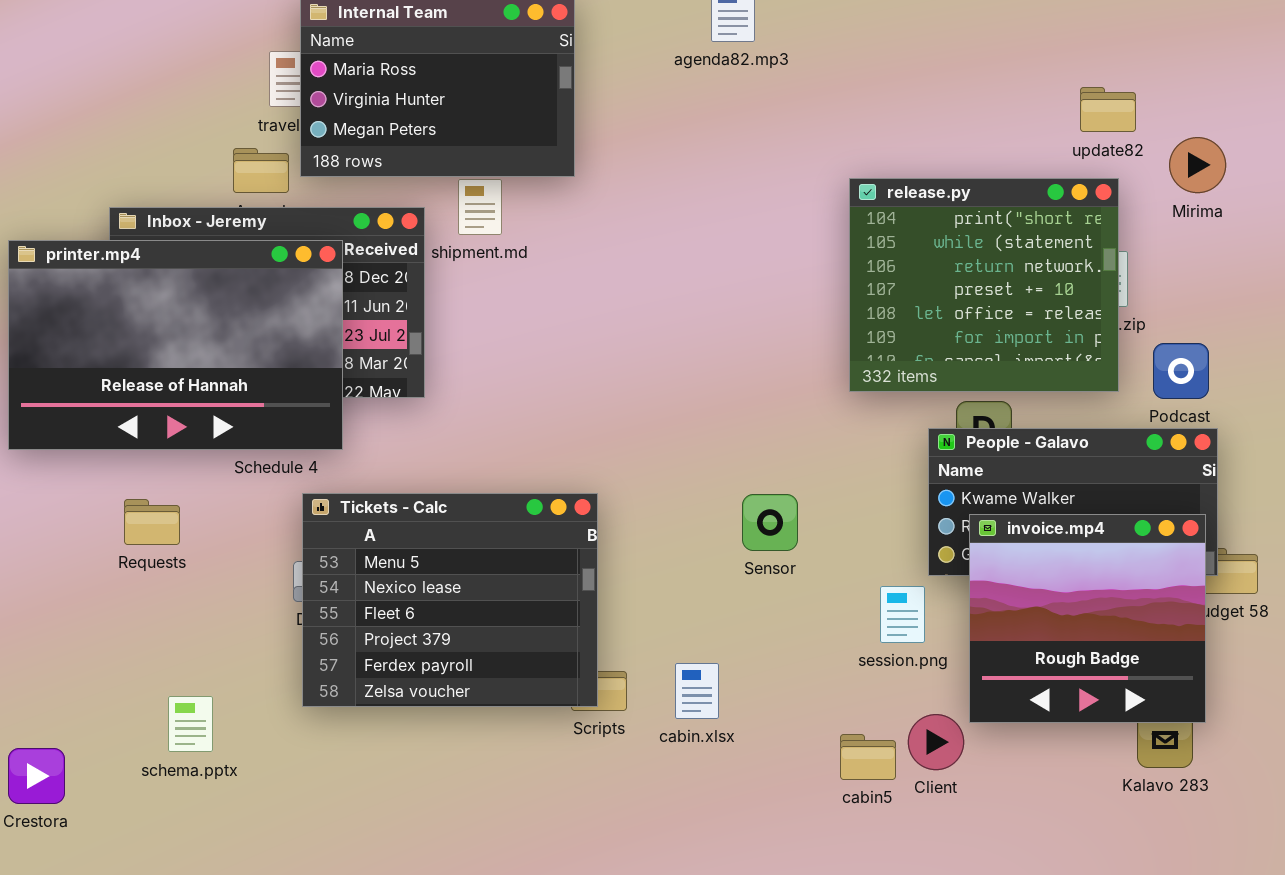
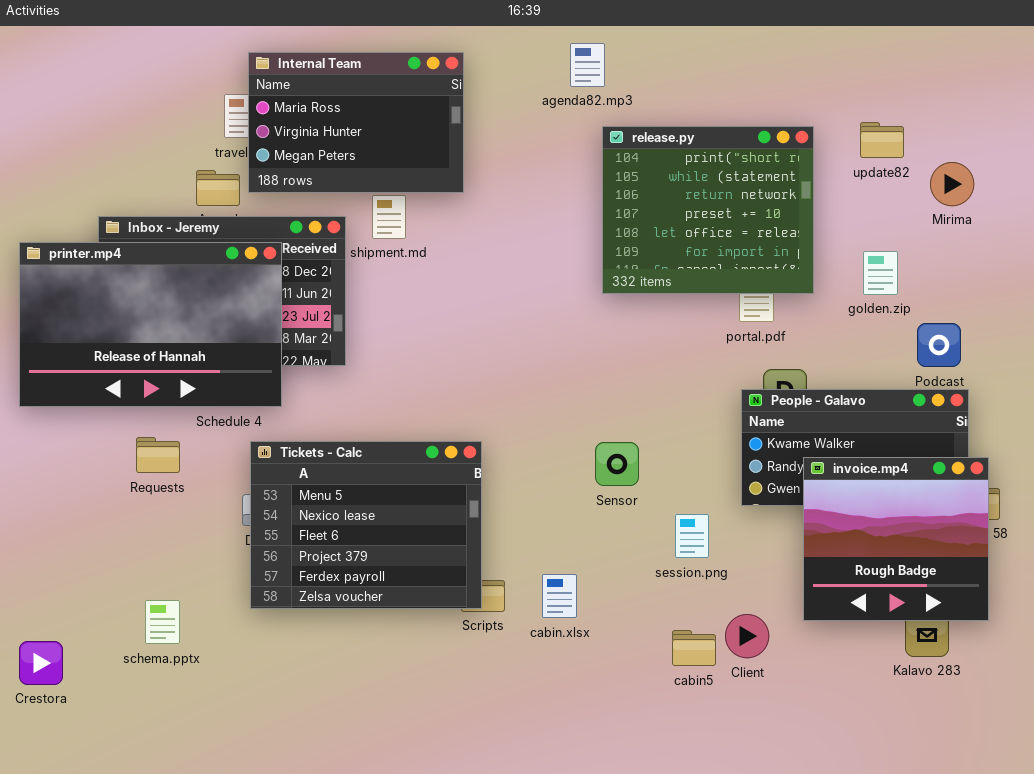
release.py: [849,178,1119,392] -> [602,126,814,294], moved
Requests: [124,499,180,545] -> [136,437,180,473], moved
invoice.mp4: [969,514,1206,723] -> [803,457,989,621], moved
session.png: [880,586,925,643] -> [675,514,709,558], moved

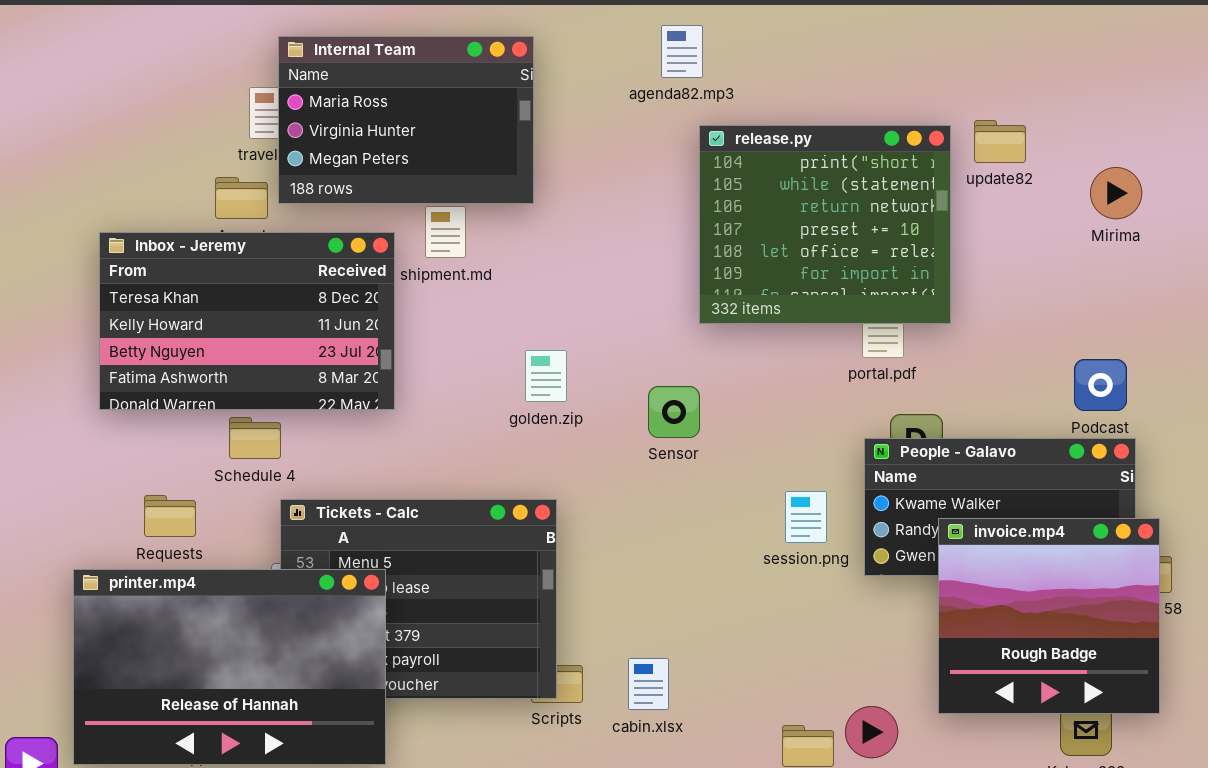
update82: [860,122,904,158] -> [974,120,1026,163], moved
printer.mp4: [19,242,282,407] -> [73,569,386,765], moved
golden.zip: [863,251,898,295] -> [525,350,567,402], moved
Sensor: [595,442,639,486] -> [648,386,700,438], moved
session.png: [675,514,709,558] -> [785,491,827,543], moved

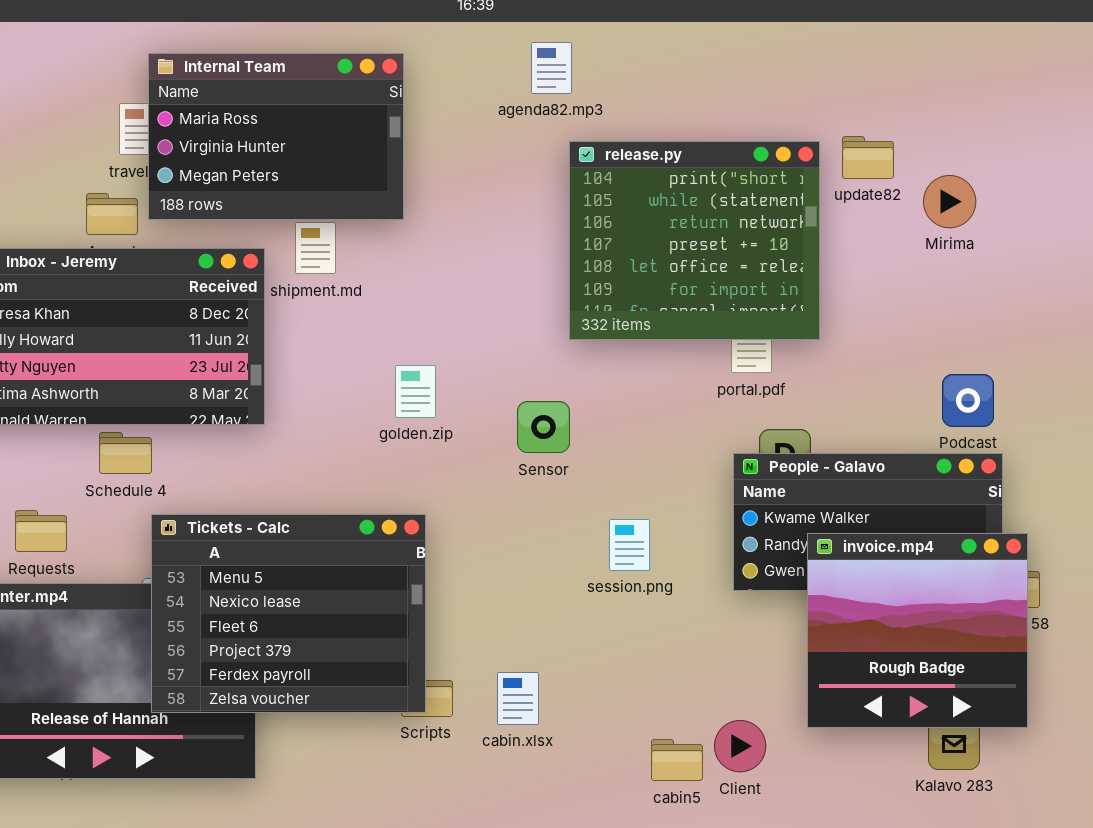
Mirima: [1090,167,1142,219] -> [923,175,976,228], moved
session.png: [785,491,827,543] -> [609,519,650,571], moved
Tickets - Calc: [280,499,557,699] -> [151,514,426,713], raised

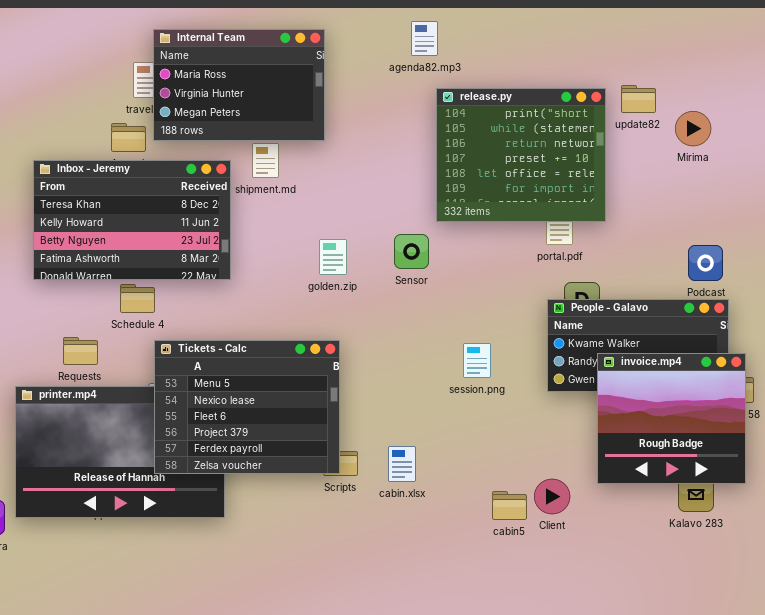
Sensor: [517,401,570,453] -> [394,234,429,269], moved

